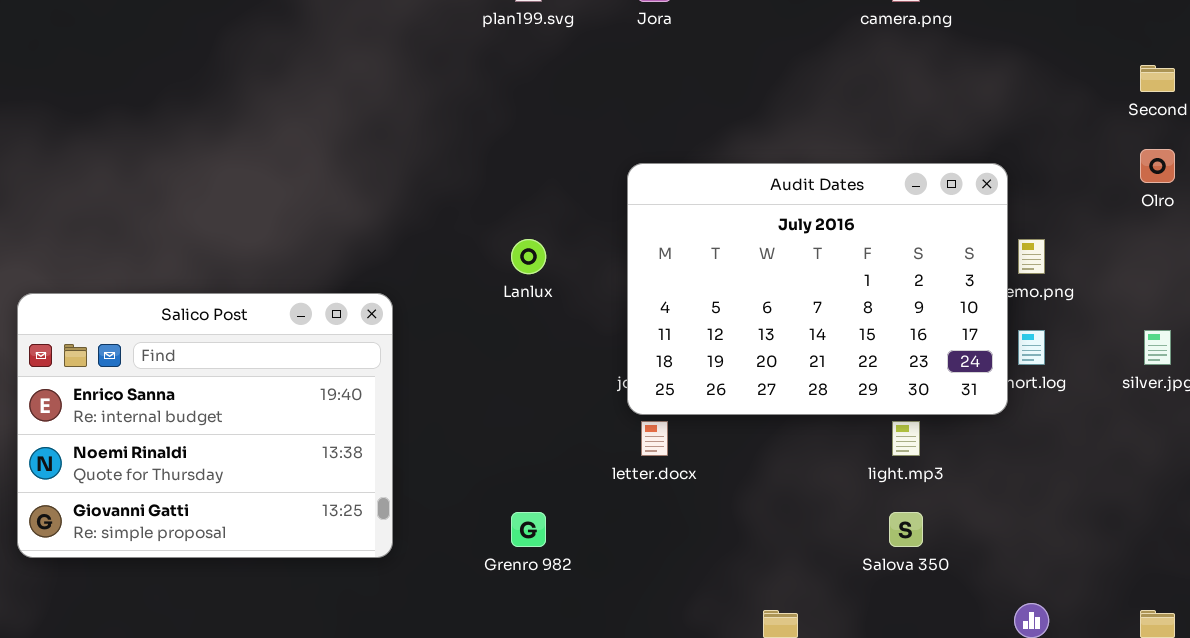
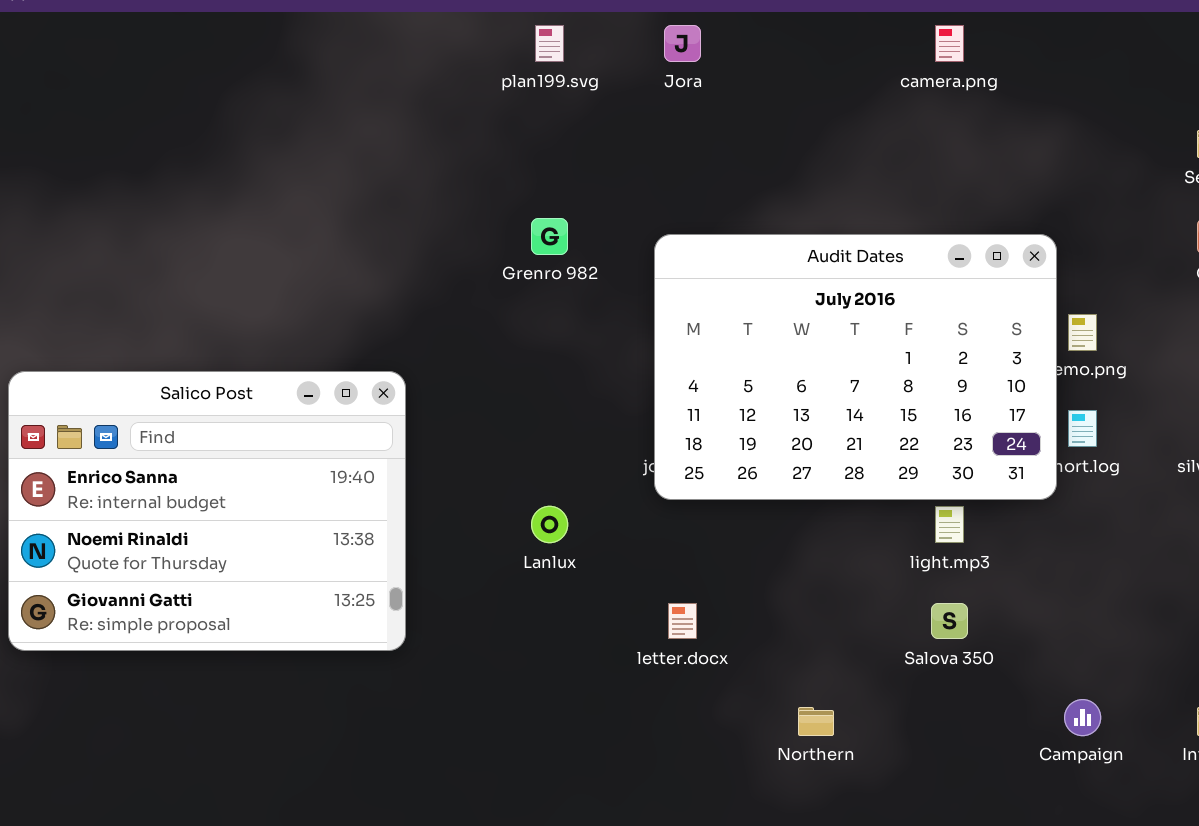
Lanlux: [511,239,546,274] -> [531,506,568,543], moved
letter.docx: [641,421,668,456] -> [668,603,697,639], moved
Grenro 982: [511,512,546,547] -> [531,218,568,255], moved

